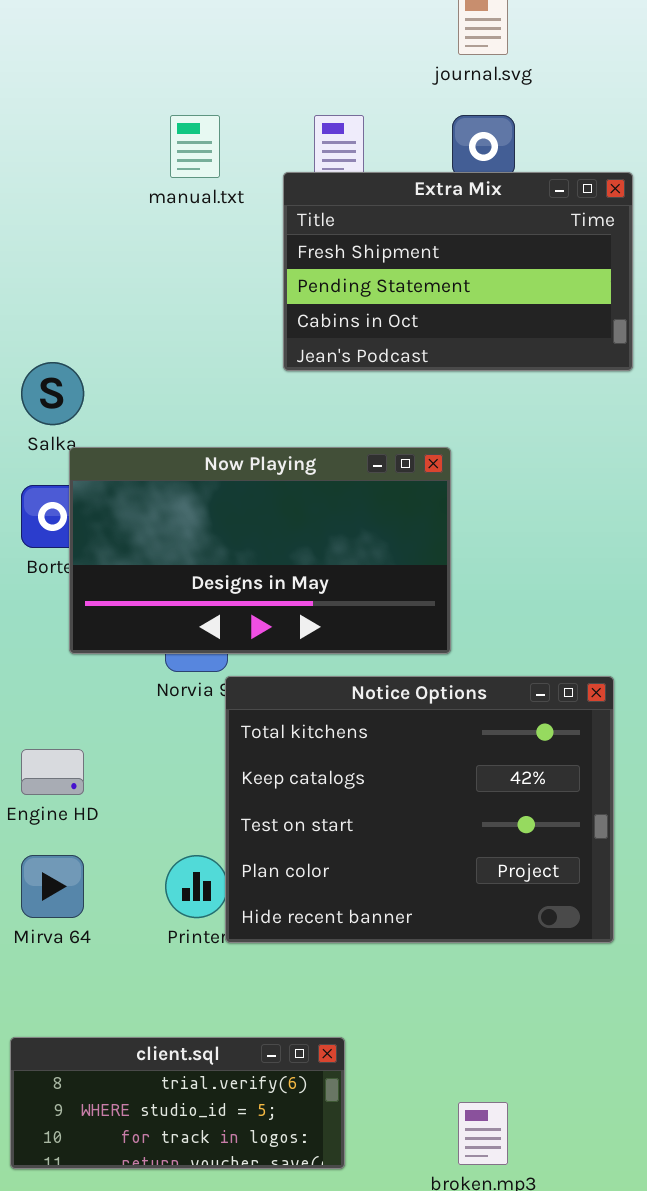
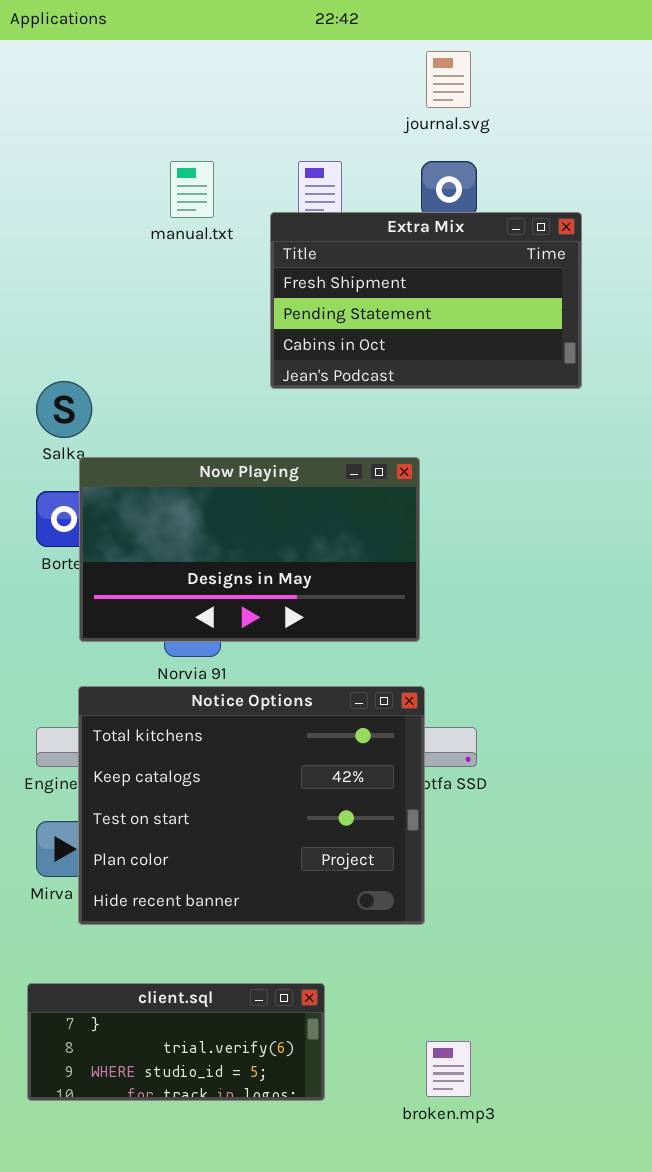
Notice Options: [225,676,614,943] -> [78,686,425,925], moved
client.sql: [10,1037,345,1169] -> [27,983,325,1101], scrolled up 1 row

